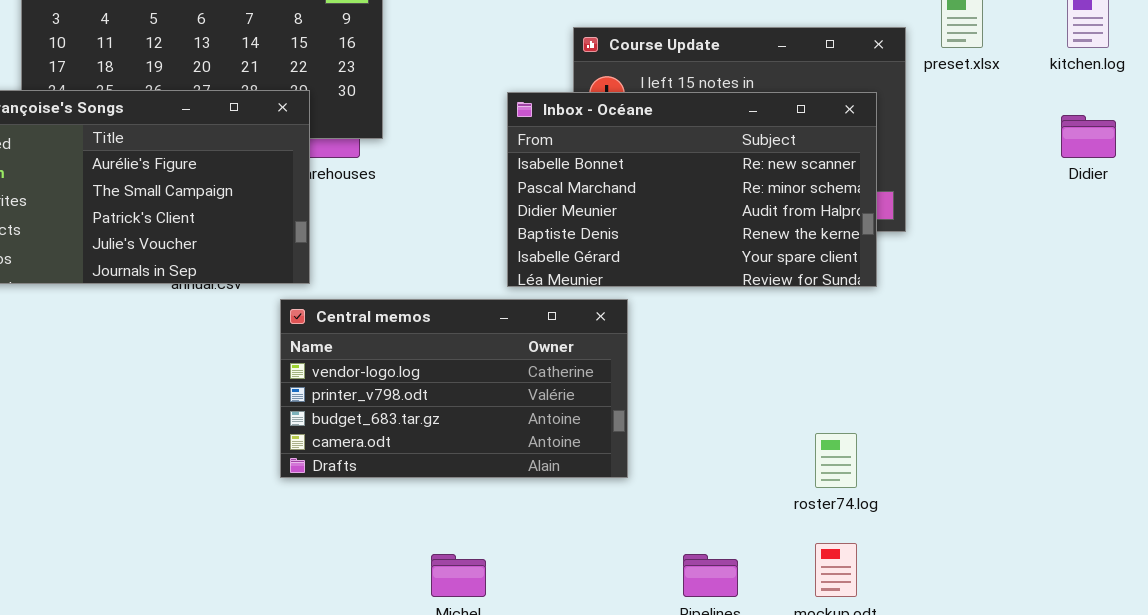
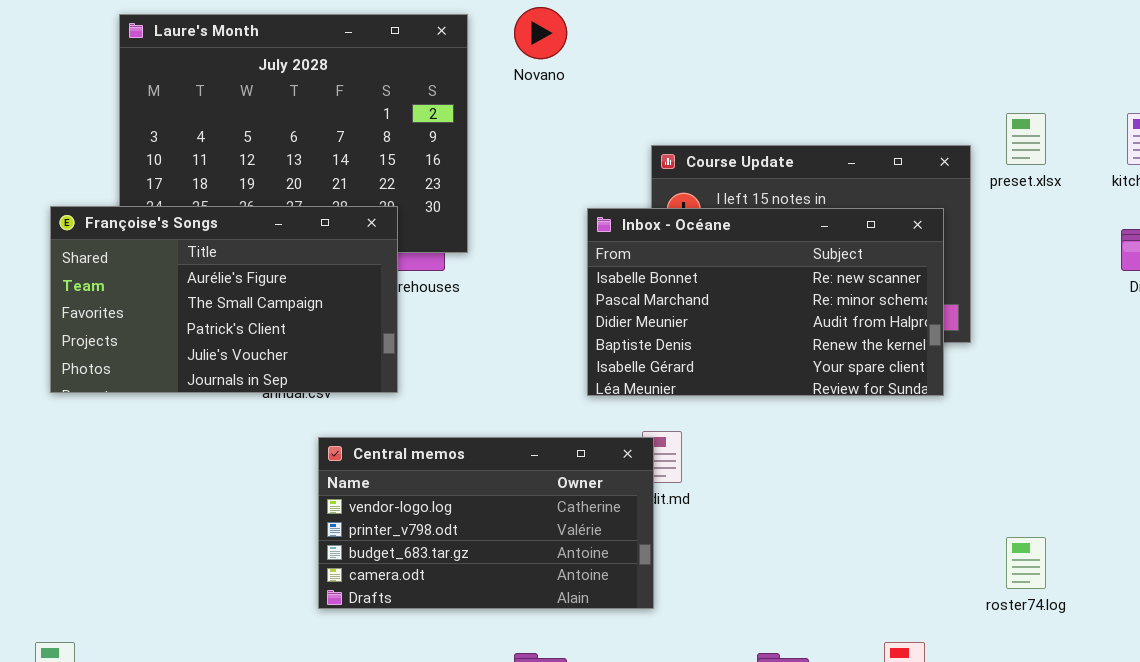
Central memos: [280,299,628,478] -> [318,437,654,609], moved
roster74.log: [815,433,857,488] -> [1006,537,1046,589], moved

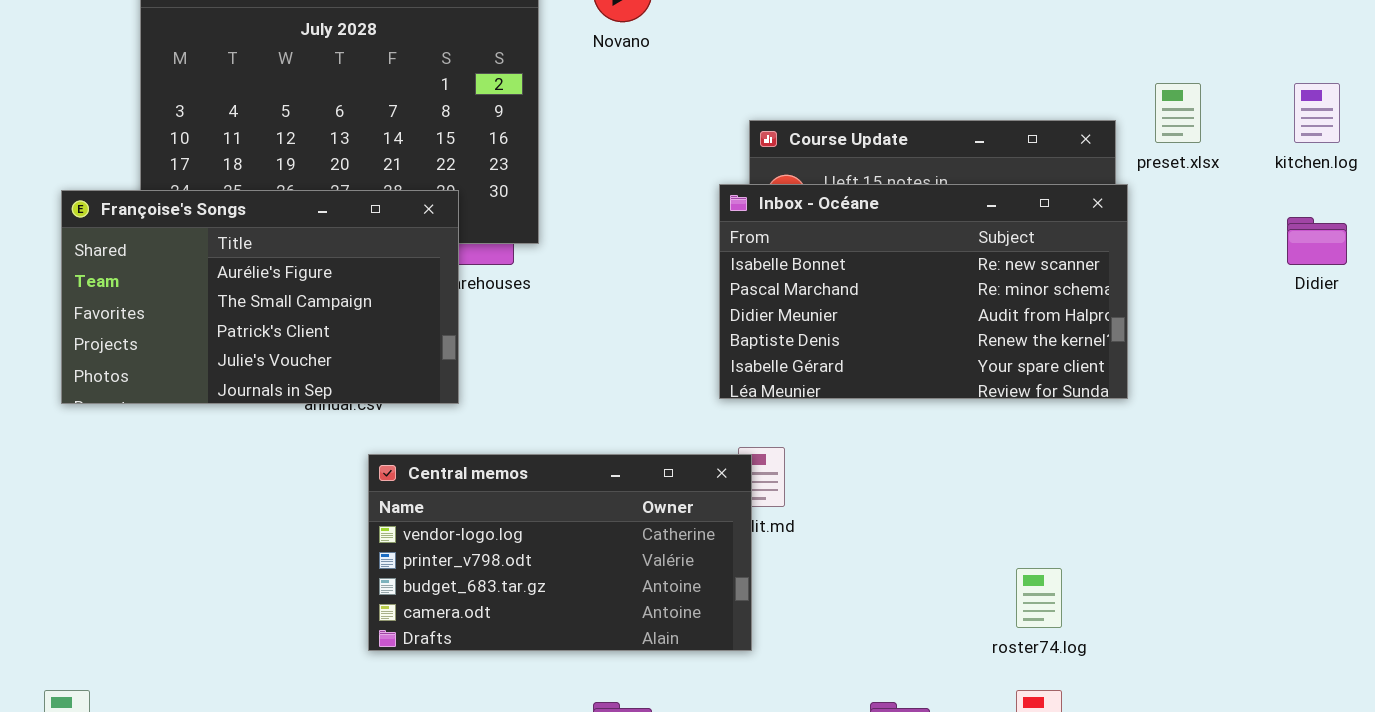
Inbox - Océane: [587,208,944,396] -> [719,184,1128,399], moved
roster74.log: [1006,537,1046,589] -> [1016,568,1062,628], moved

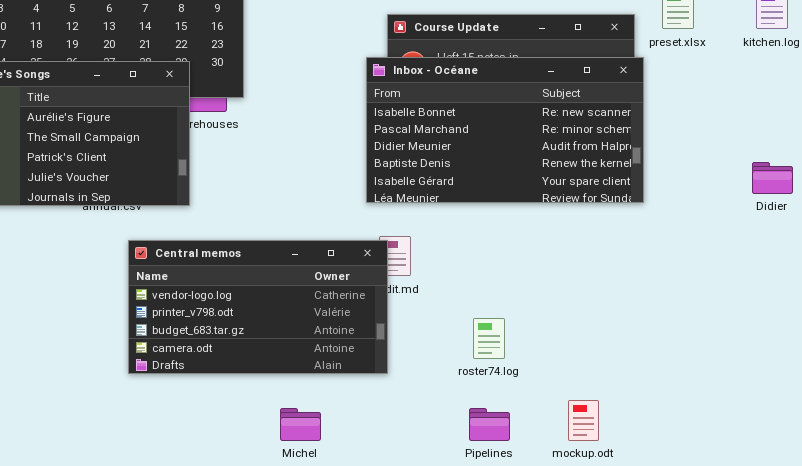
Didier: [1287,217,1347,265] -> [752,162,793,194], moved
roster74.log: [1016,568,1062,628] -> [473,318,505,359], moved

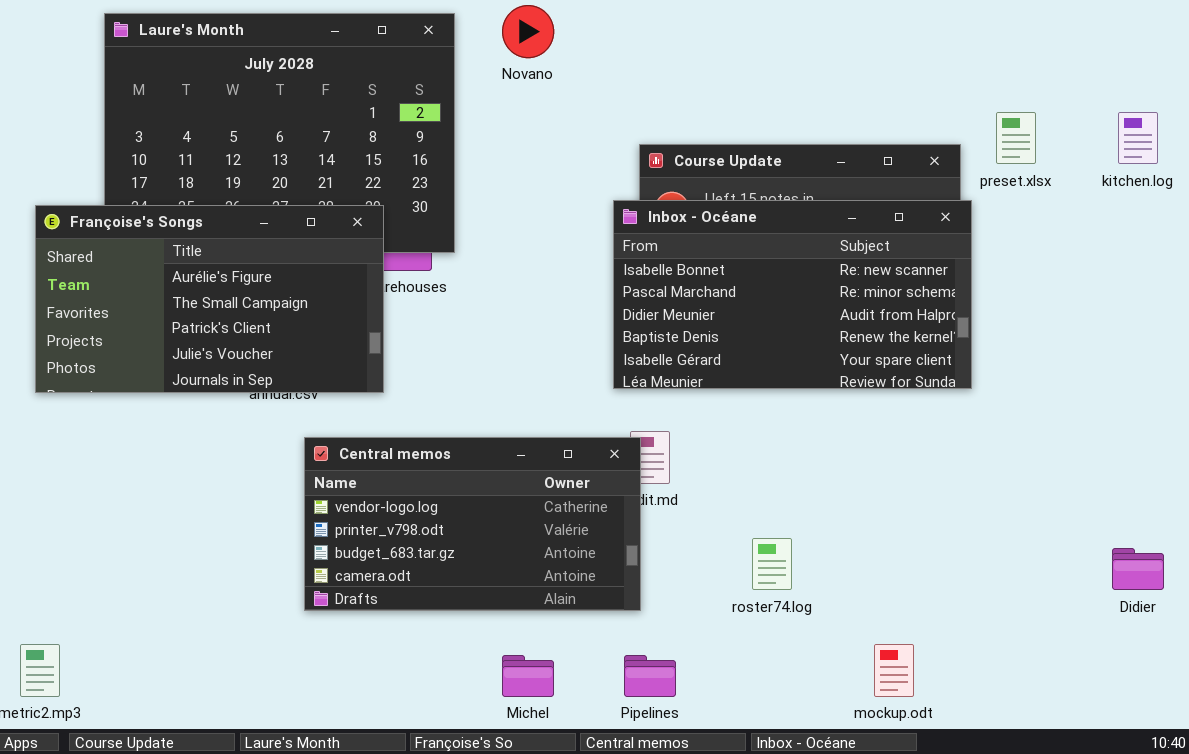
Didier: [752,162,793,194] -> [1112,548,1164,590], moved
Pipelines: [469,408,510,441] -> [624,655,676,697], moved

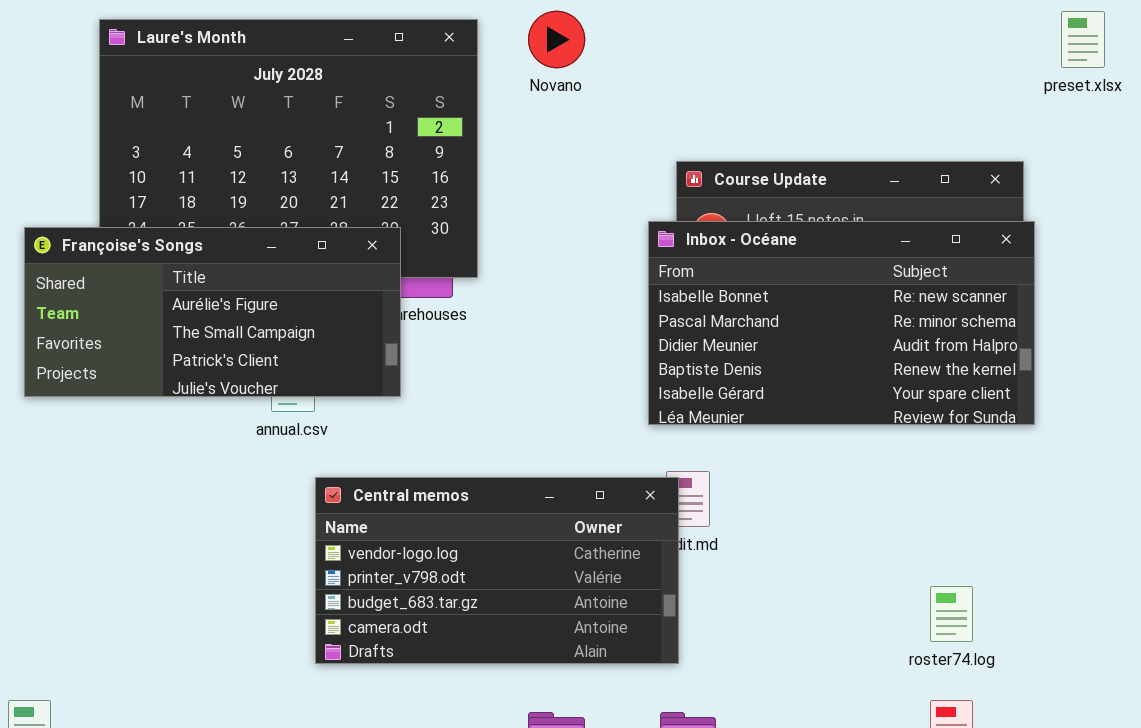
preset.xlsx: [996,112,1036,164] -> [1061,11,1105,68], moved
Françoise's Songs: [35,205,384,393] -> [24,227,401,397], resized
roster74.log: [752,538,792,590] -> [930,586,973,642], moved

